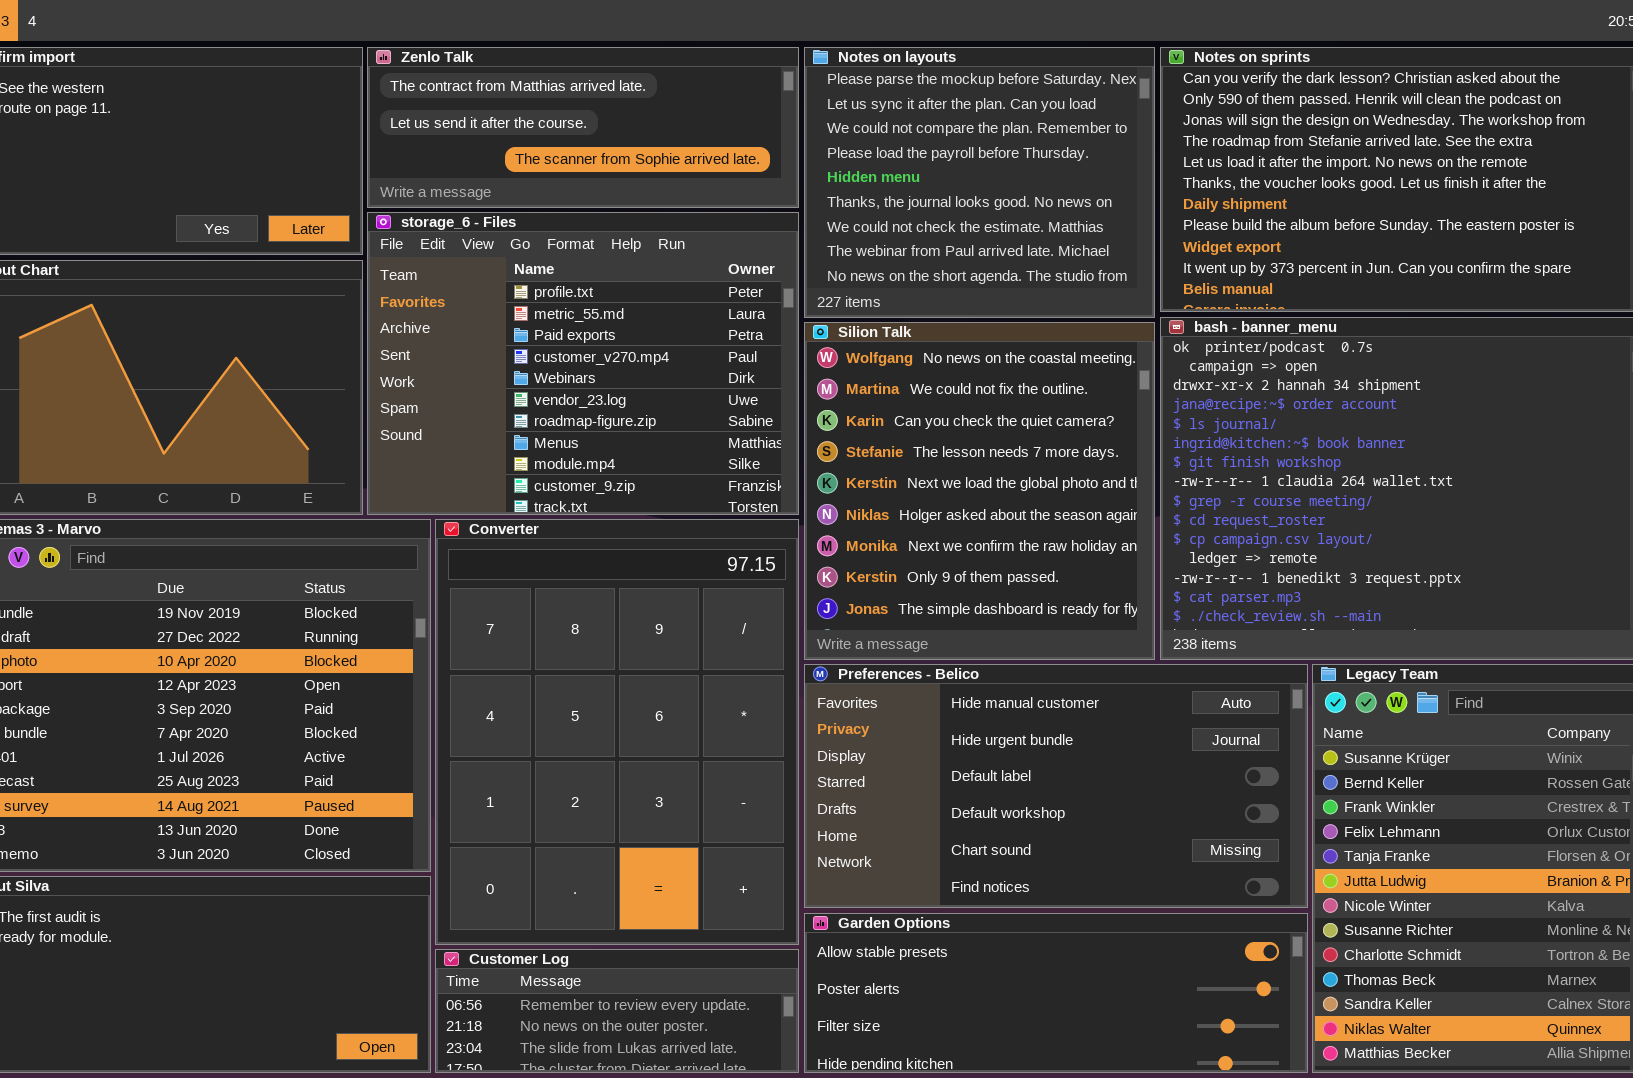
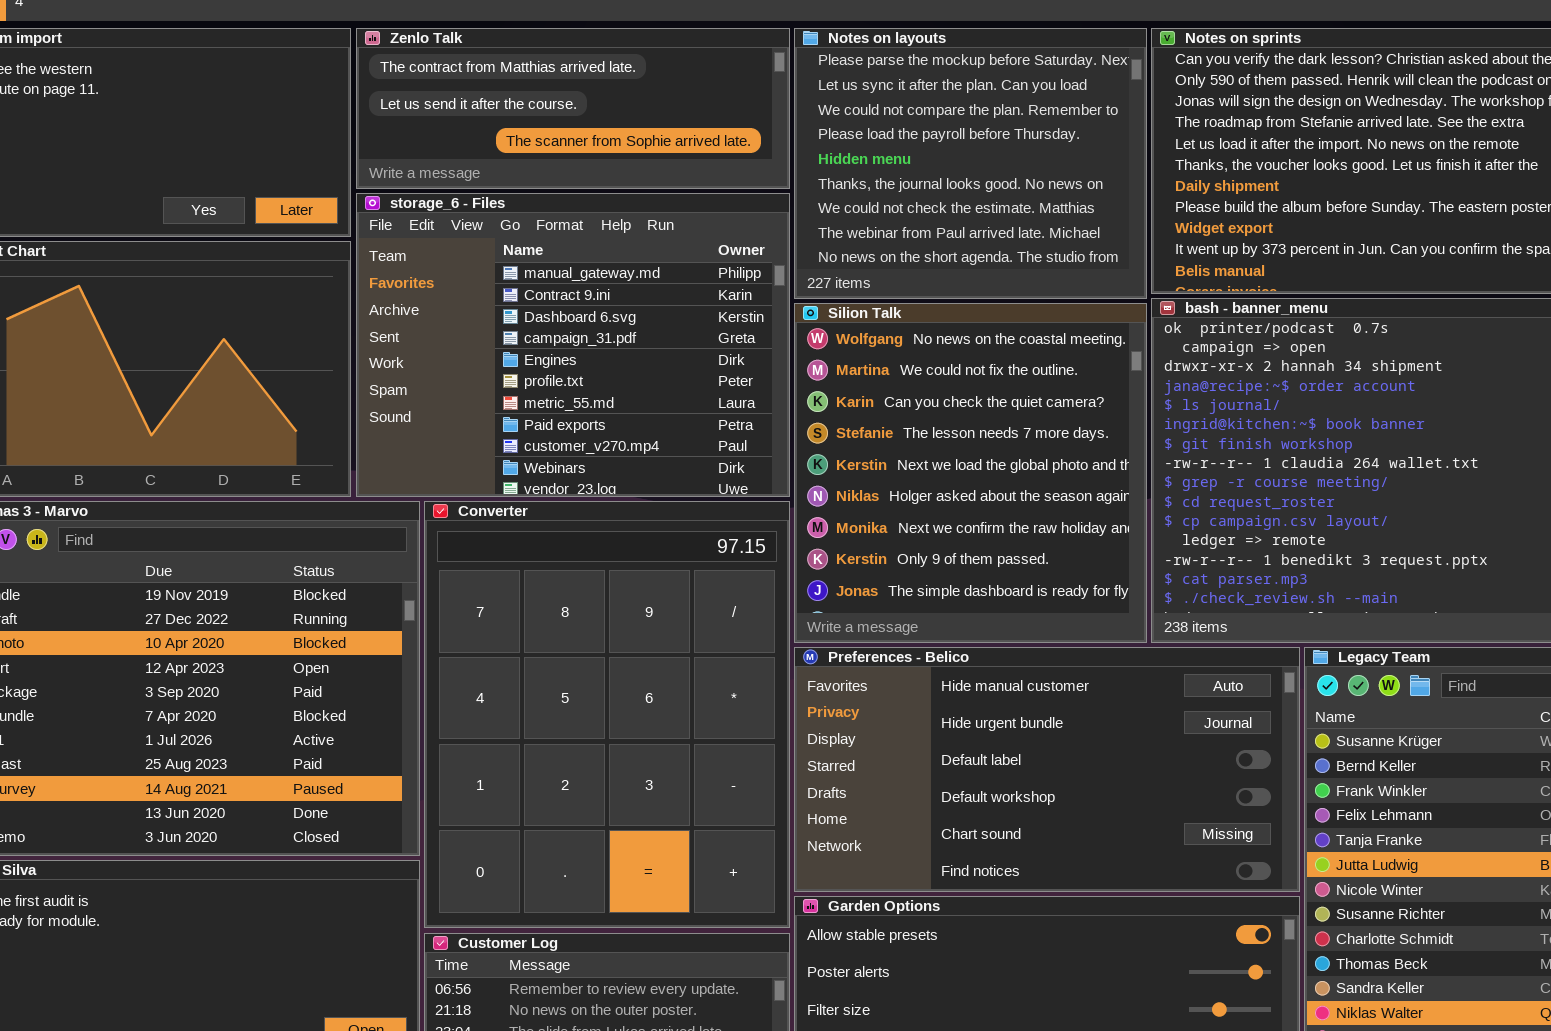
storage_6 - Files: [367,212,799,515] -> [356,193,790,497], scrolled up 5 rows

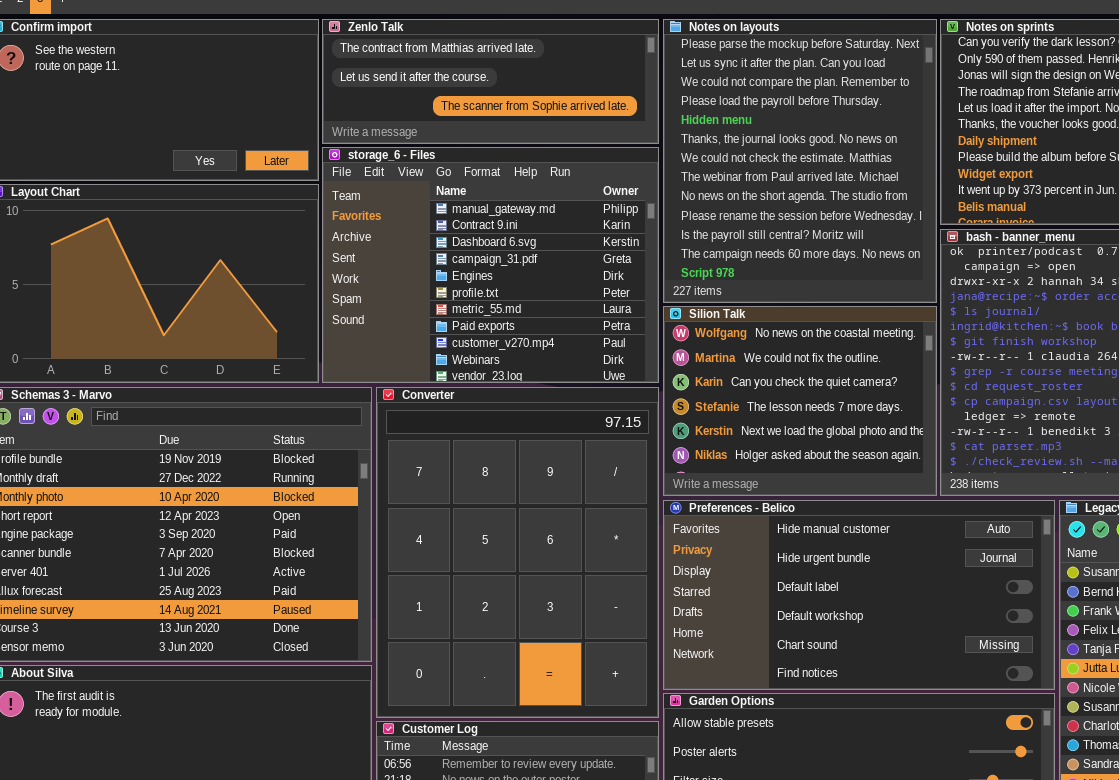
Notes on layouts: [794,28,1147,299] -> [663,19,937,303], resized
Silion Talk: [794,303,1147,643] -> [663,306,937,496], resized

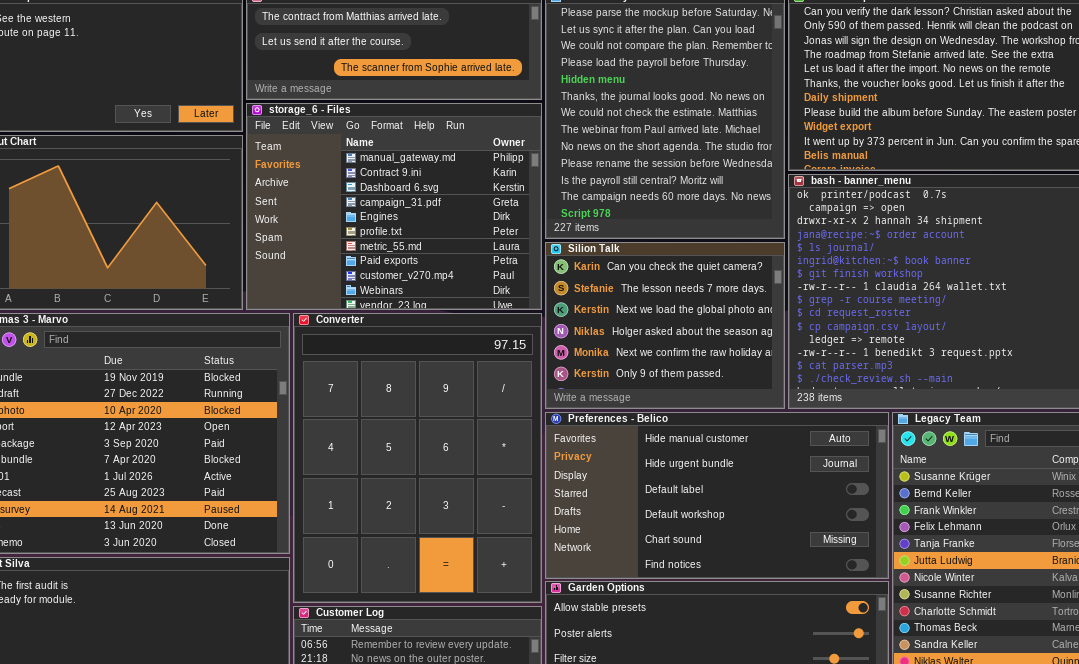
Silion Talk: [663,306,937,496] -> [545,242,785,409], scrolled down 2 rows

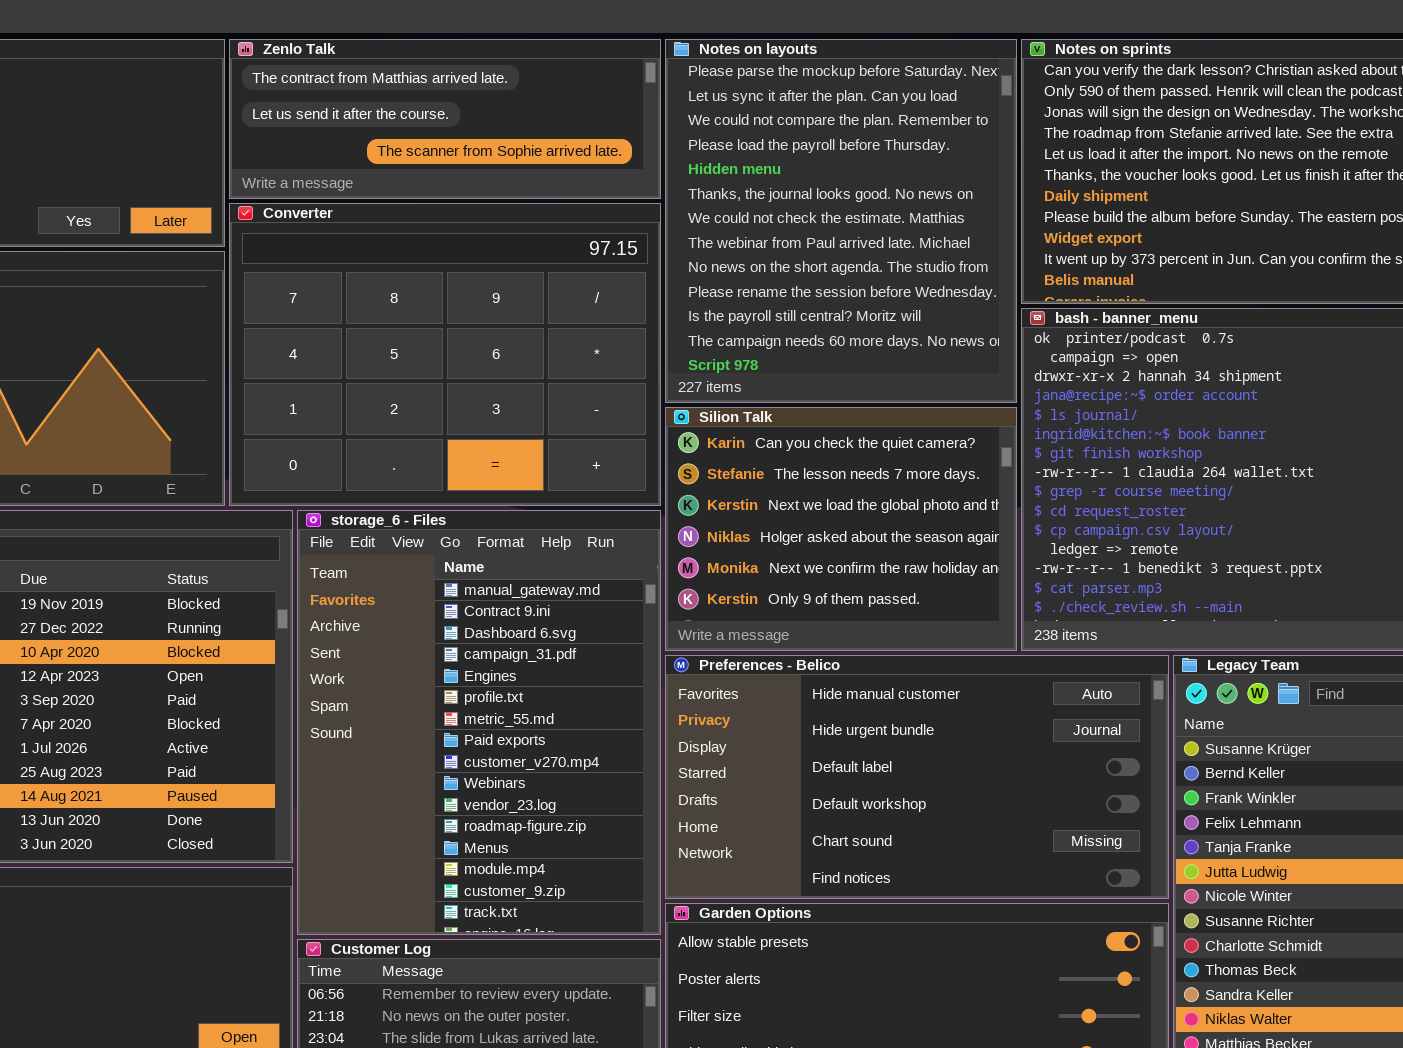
storage_6 - Files: [246,103,542,310] -> [297,510,661,935], moved, resized
Converter: [293,313,542,603] -> [229,203,661,506], moved, resized

